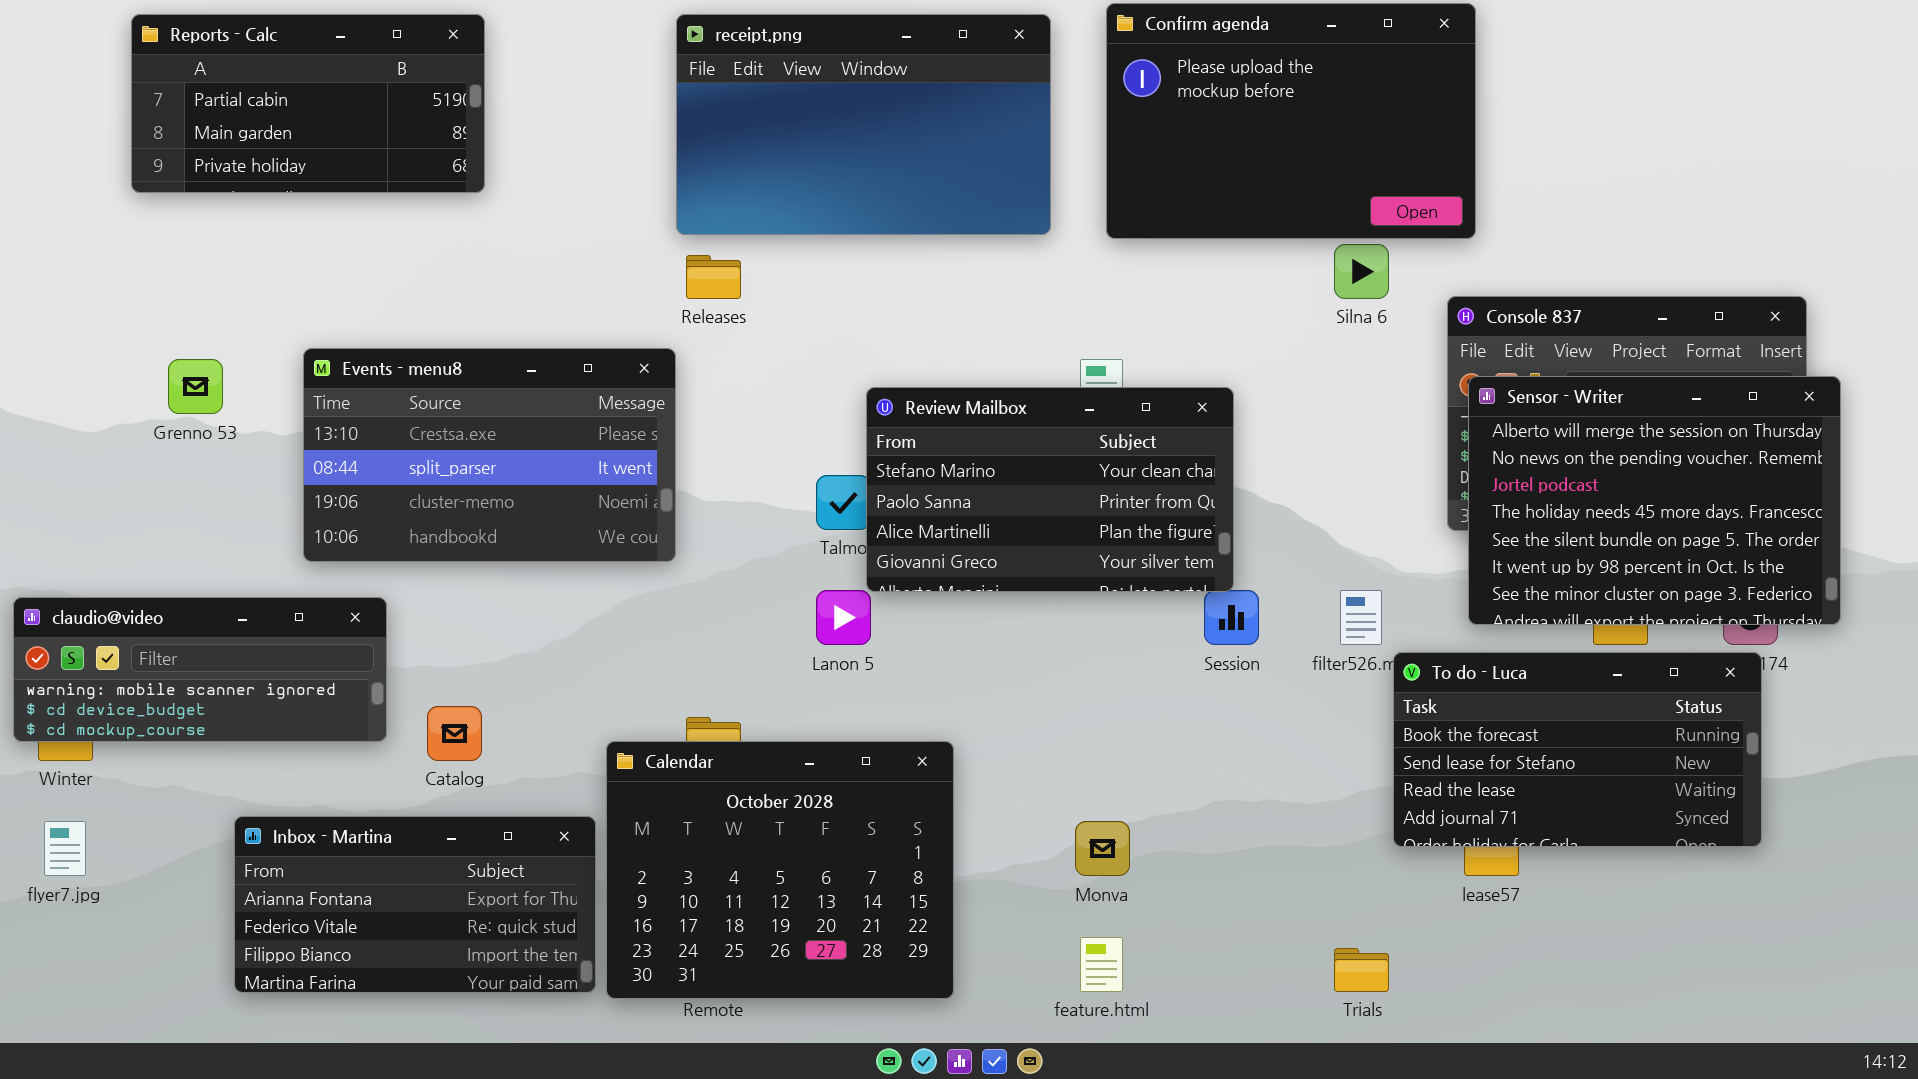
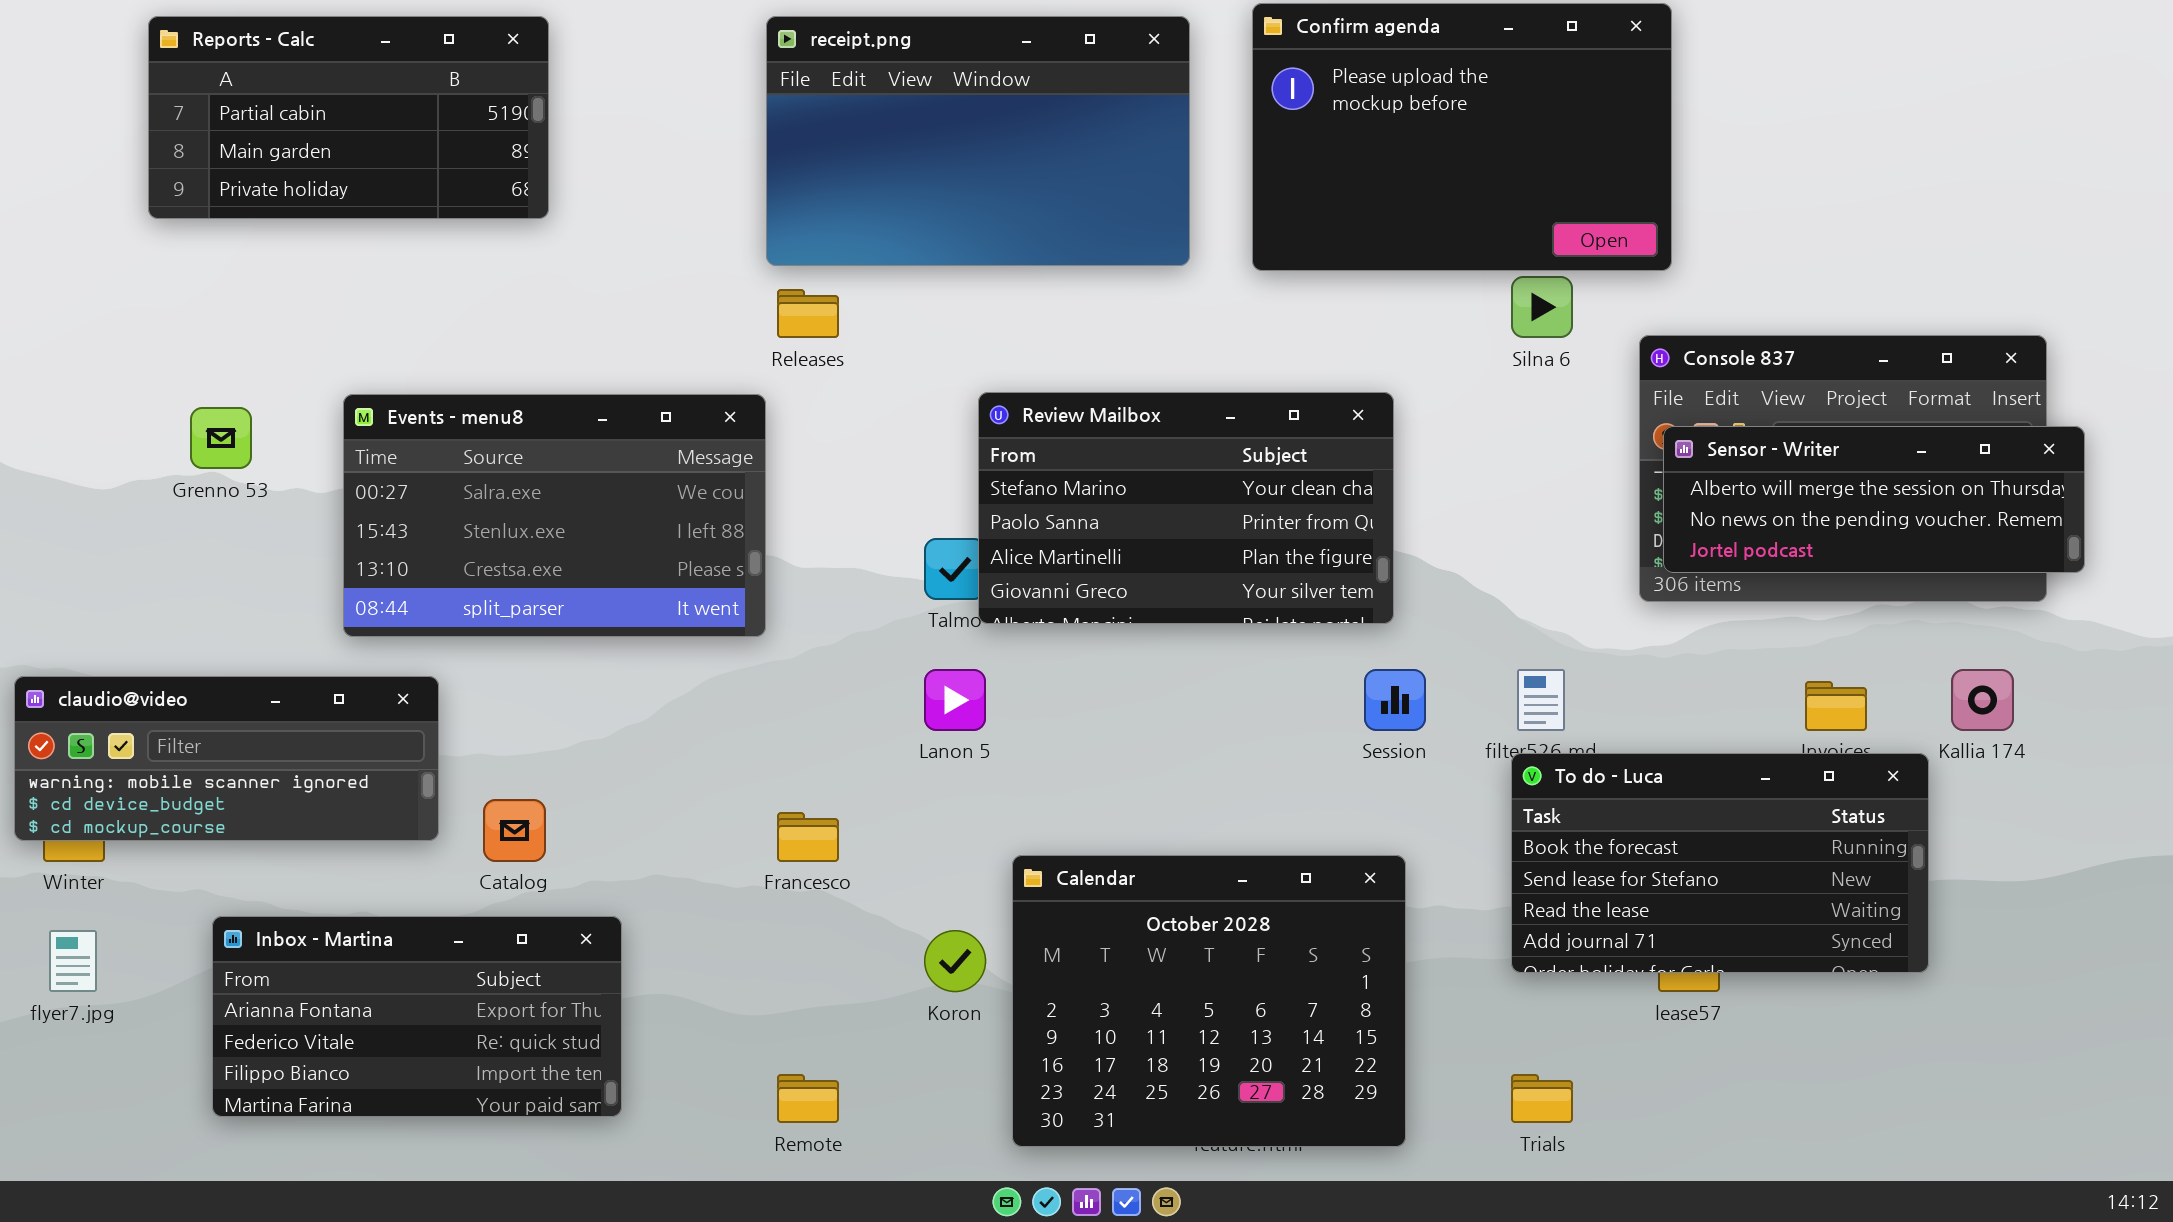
Events - menu8: [303,348,676,562] -> [343,394,766,637], scrolled up 2 rows
Sensor - Writer: [1468,376,1841,625] -> [1663,426,2085,573], resized
Review Mailbox: [866,387,1234,592] -> [978,392,1394,624], moved
To do - Luca: [1393,652,1762,847] -> [1511,753,1929,973], moved
Calendar: [606,741,954,999] -> [1012,855,1406,1147], moved
Inbox - Martina: [234,816,596,993] -> [212,916,622,1117], moved

